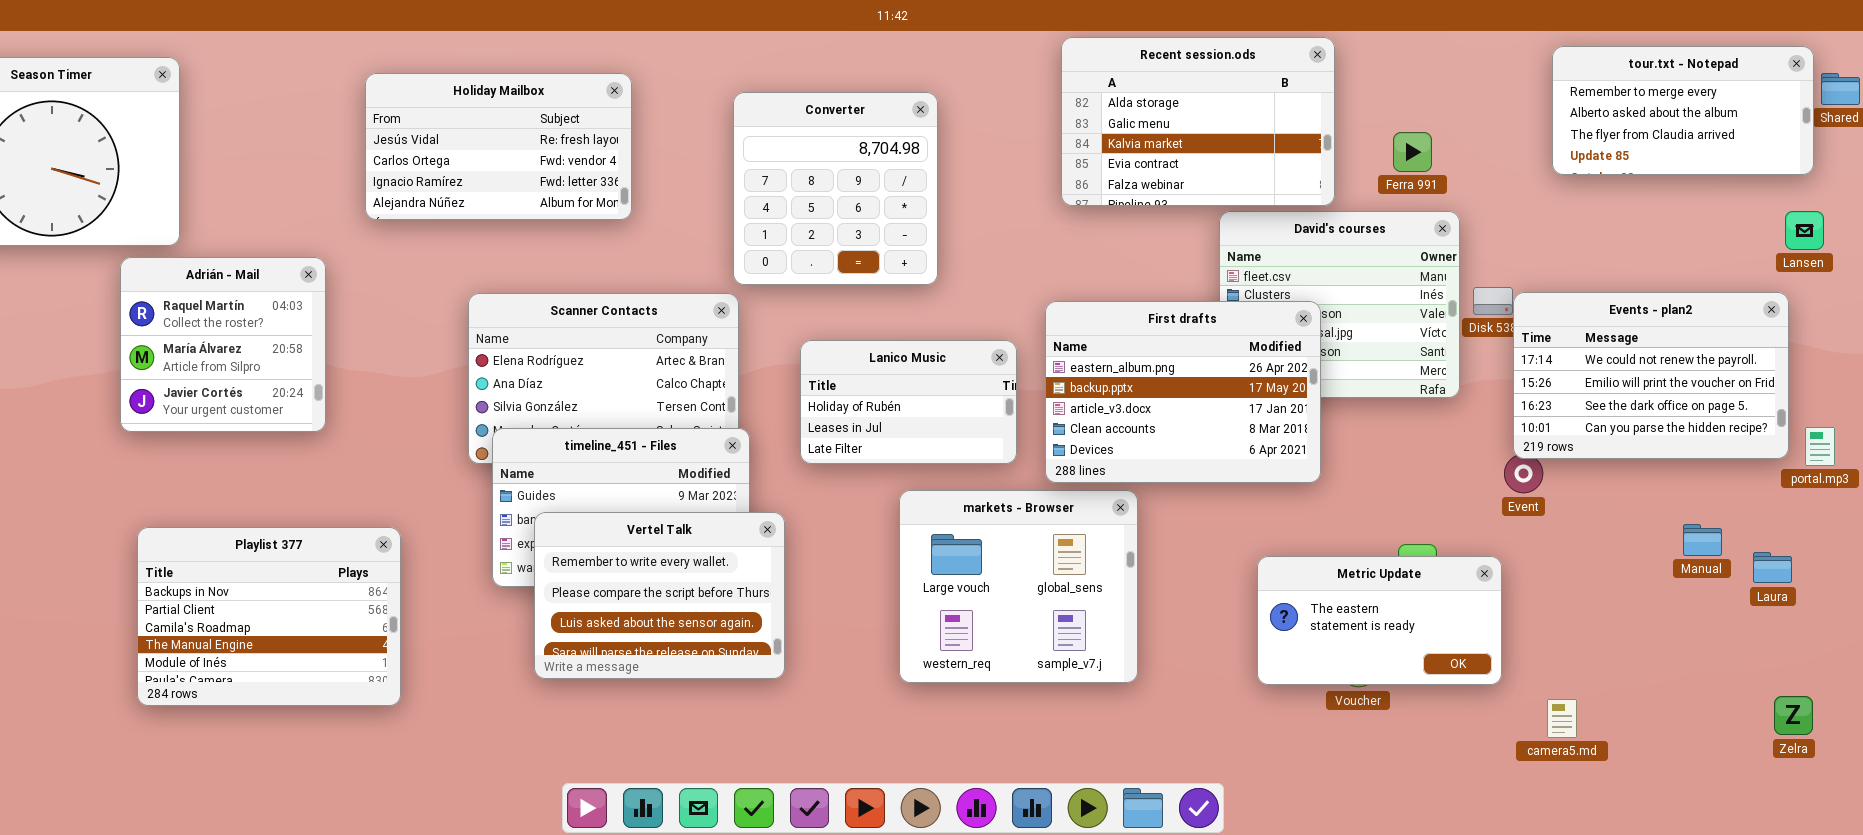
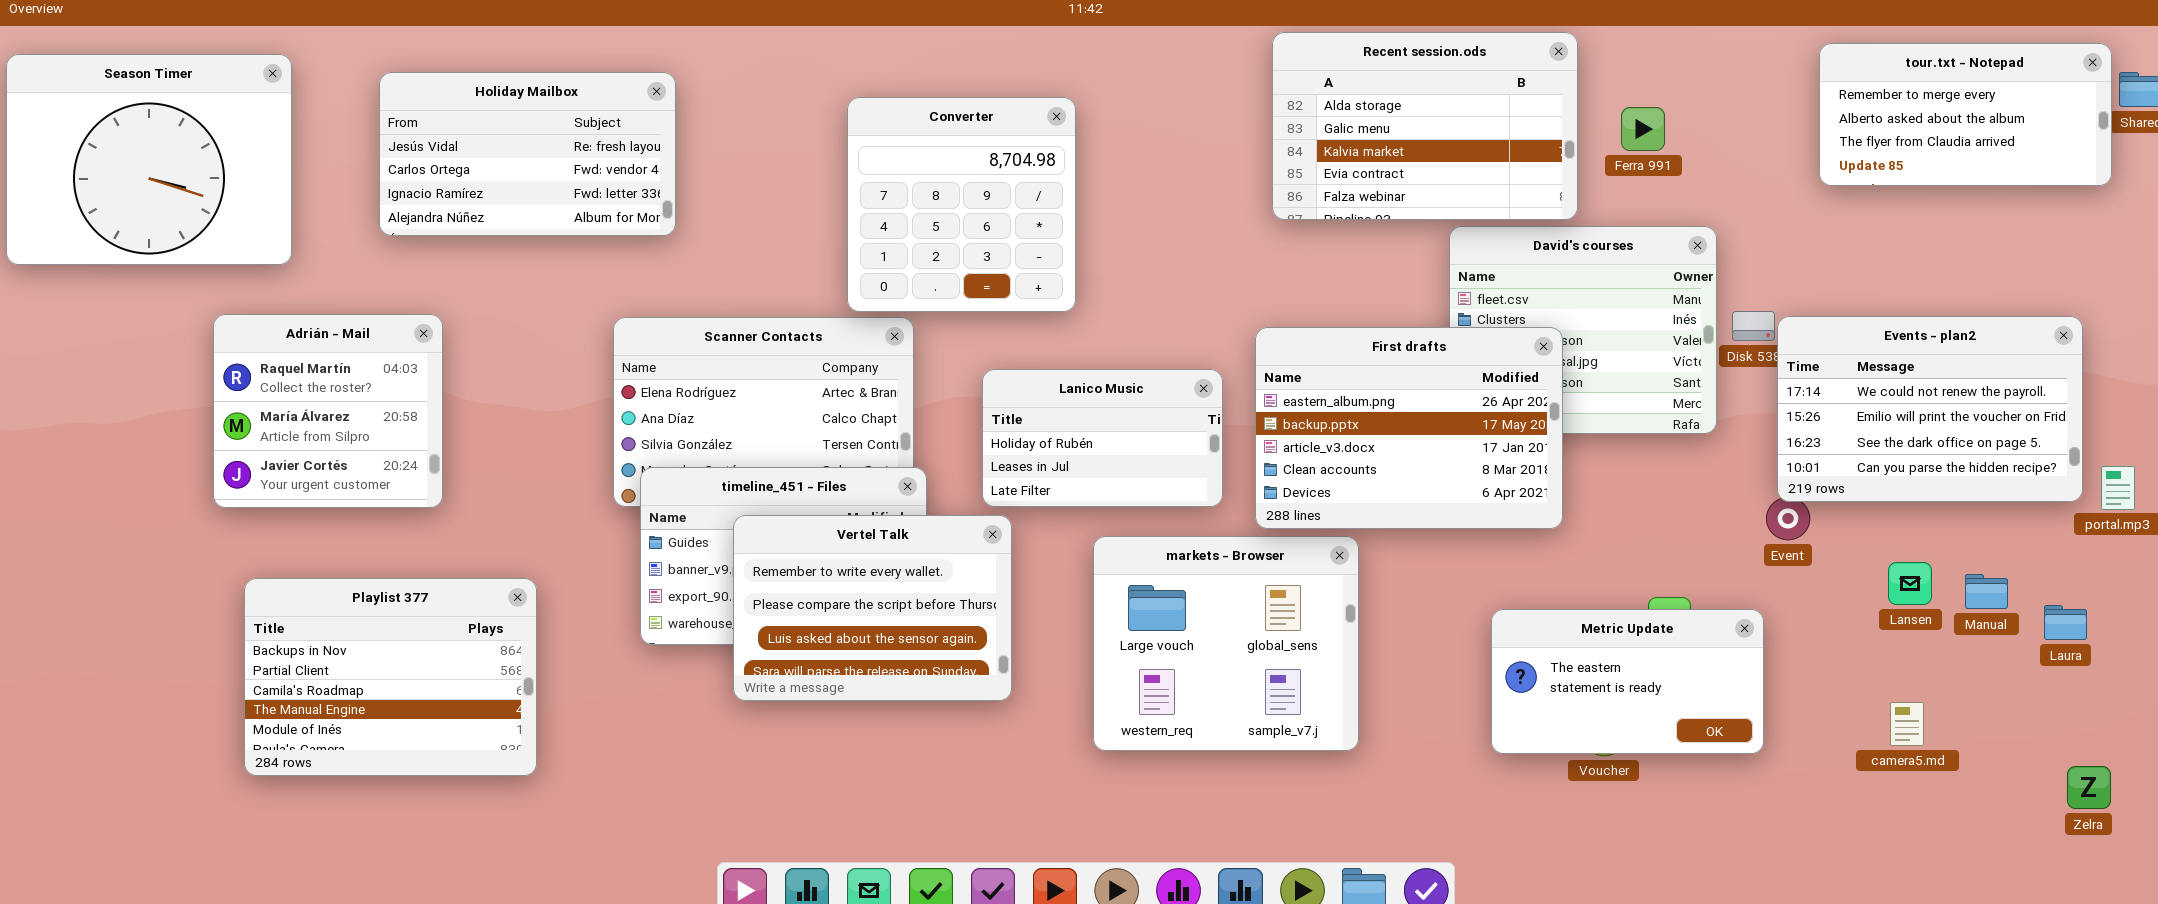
Holiday Mailbox: [365,73,632,220] -> [379,72,676,236], moved
Converter: [733,92,938,285] -> [847,97,1076,312], moved
Ferra 991: [1393,132,1432,172] -> [1621,107,1665,151], moved
Lansen: [1785,211,1824,250] -> [1888,562,1932,605], moved
Adrián - Mail: [120,257,326,432] -> [213,314,443,508], moved
Vertel Talk: [534,512,785,679] -> [733,515,1012,701], moved
camera5.md: [1547,699,1577,738] -> [1890,702,1924,746], moved

